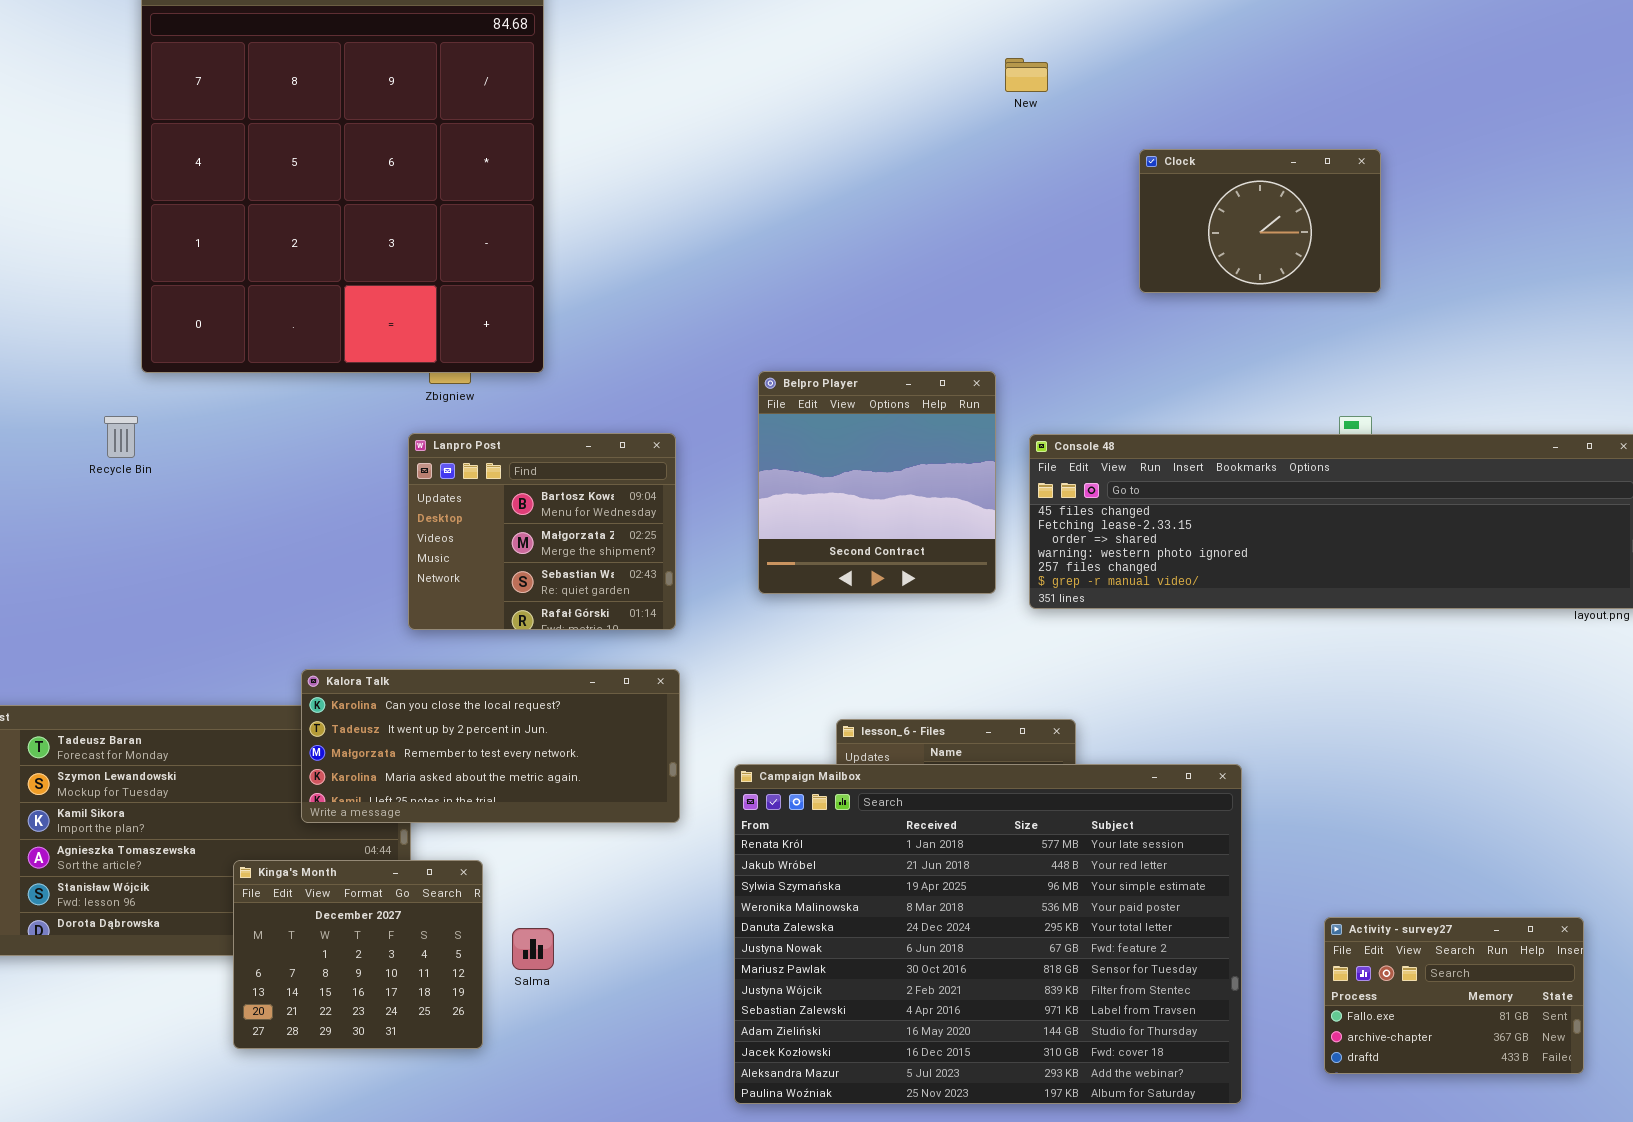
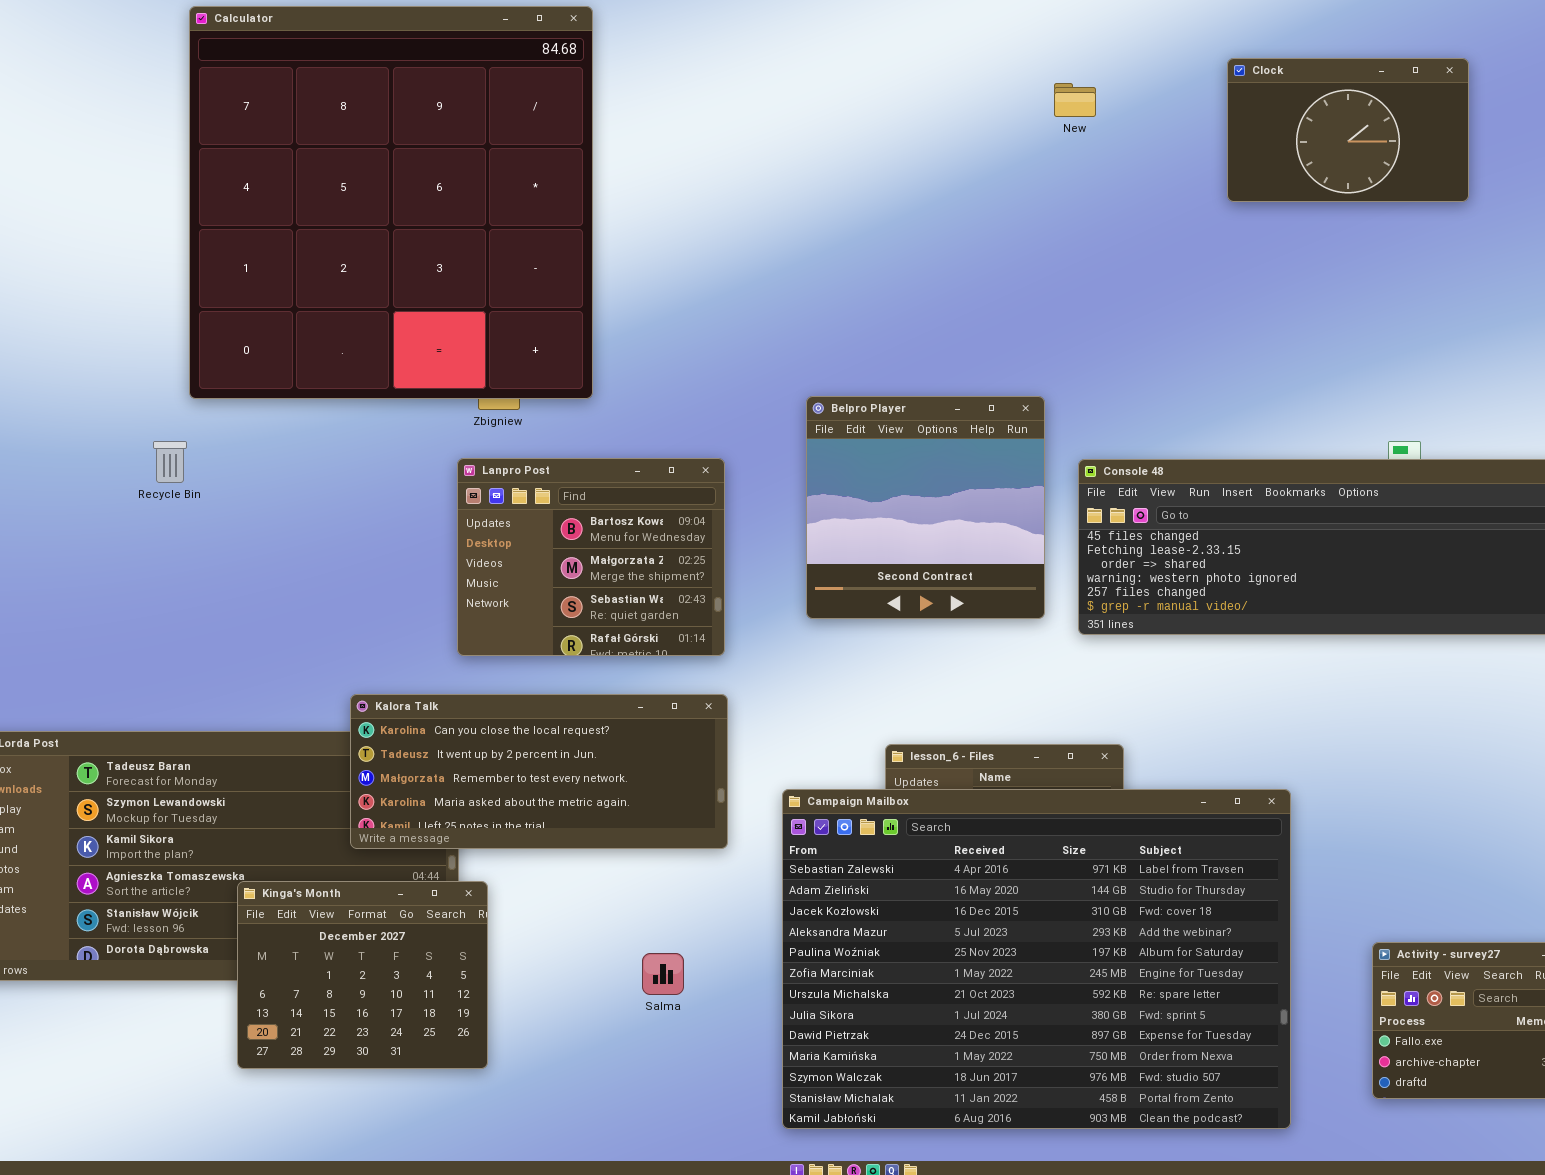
Clock: [1139,149,1381,293] -> [1227,58,1469,202], moved
Campaign Mailbox: [734,764,1242,1104] -> [782,789,1291,1129], scrolled down 8 rows
Kinga's Month: [233,860,483,1049] -> [237,881,488,1069], moved
Salma: [512,928,554,970] -> [642,953,684,995], moved

